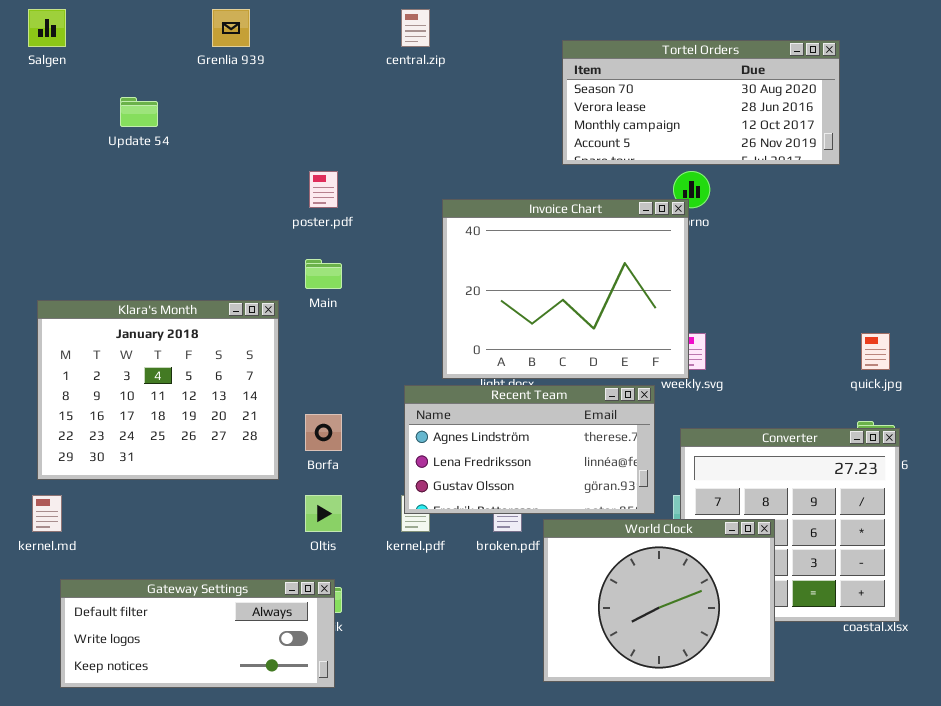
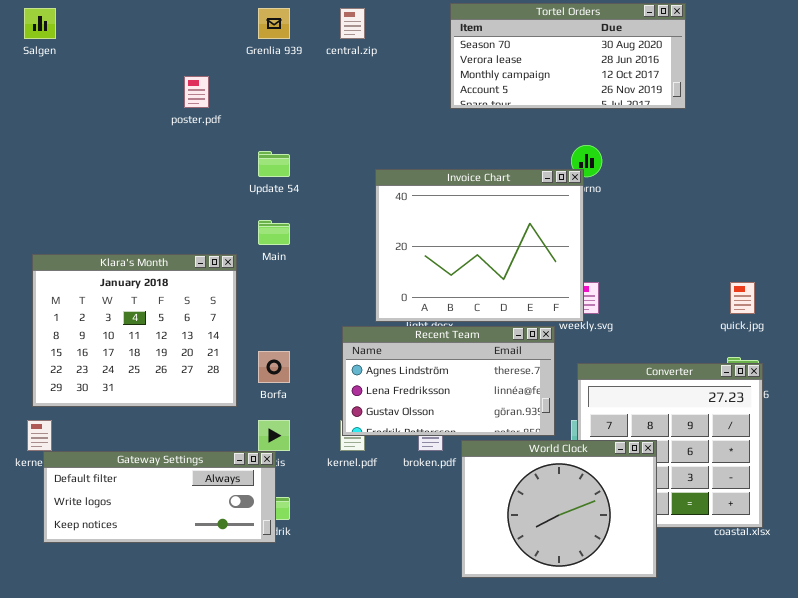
Grenlia 939: [212,9,250,47] -> [258,8,290,39], moved
Tortel Orders: [562,40,840,165] -> [450,3,686,109], moved
Update 54: [120,97,158,127] -> [258,151,290,177], moved
poster.pdf: [309,171,338,208] -> [184,76,209,108], moved
Gateway Settings: [60,579,335,688] -> [43,451,276,543], moved

